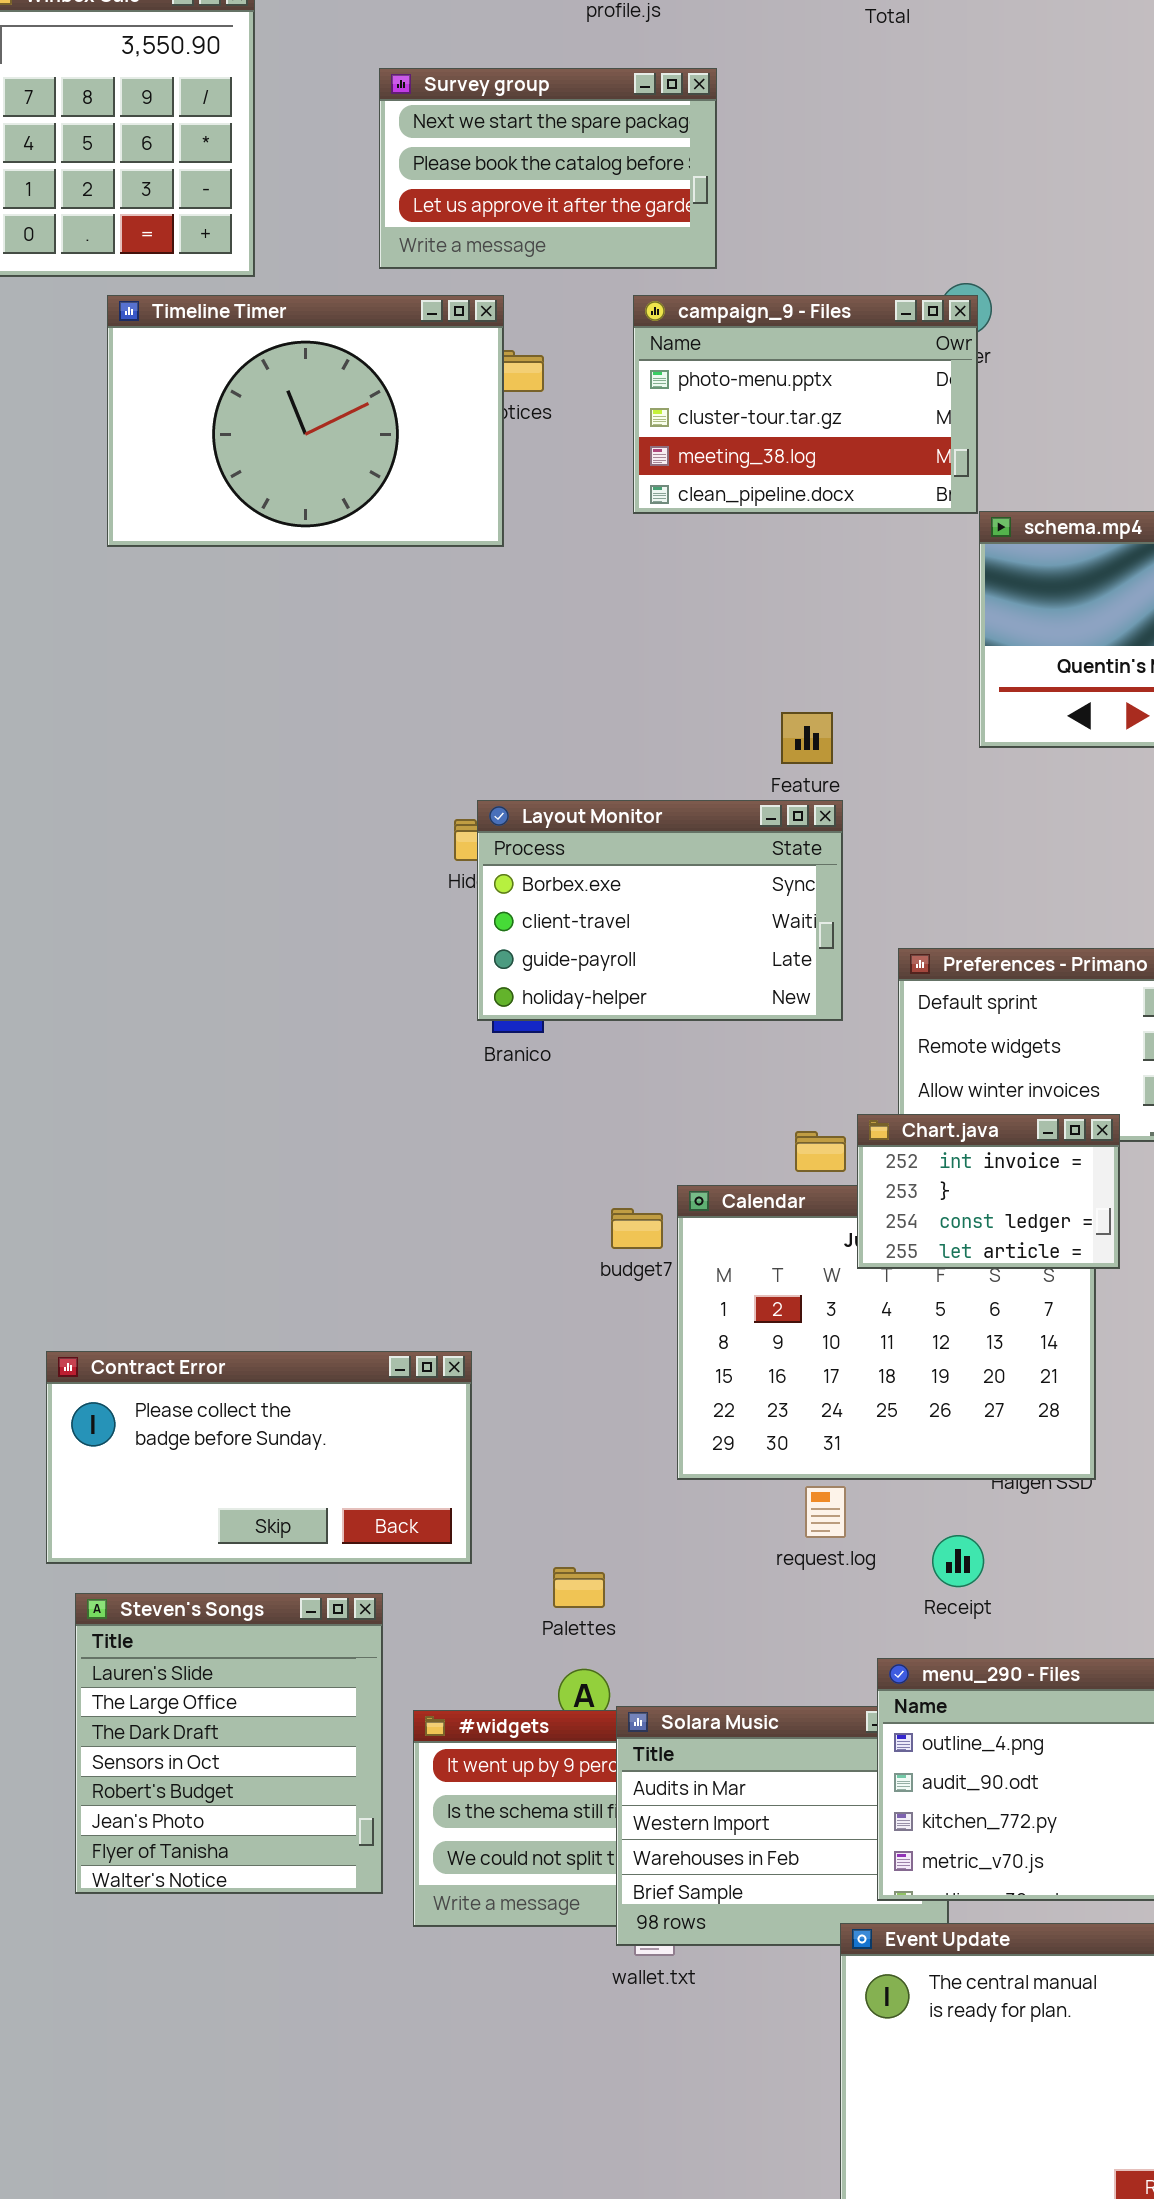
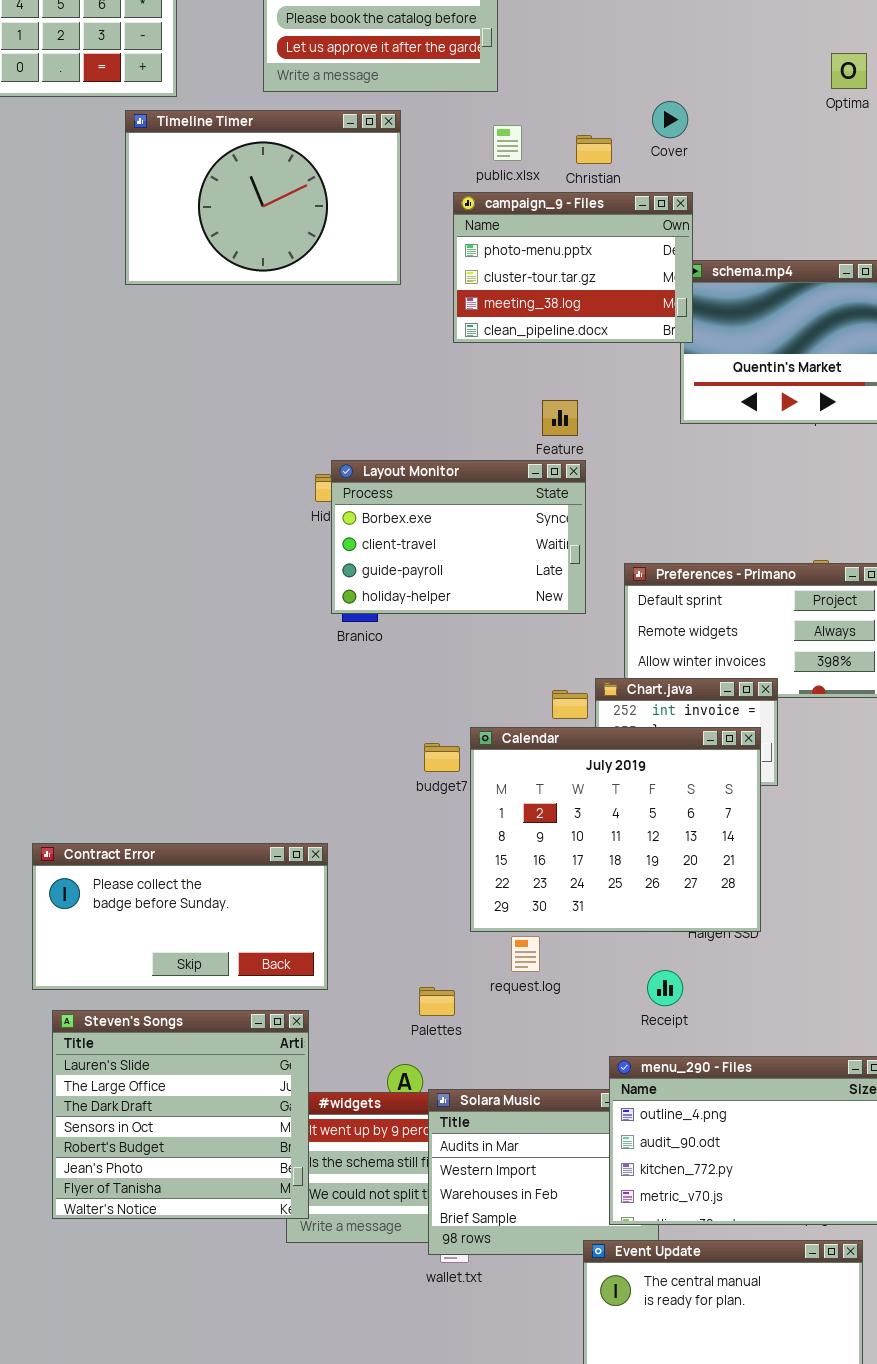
Timeline Timer: [107,295,504,547] -> [125,110,401,285], moved
campaign_9 - Files: [633,295,978,514] -> [453,192,693,343], moved
Calendar: [677,1185,1096,1480] -> [470,727,761,932], raised
request.log: [805,1486,846,1538] -> [511,936,540,972], moved
Palettes: [553,1567,605,1608] -> [419,987,455,1016], moved
Steven's Songs: [75,1593,383,1894] -> [52,1010,309,1219], resized

